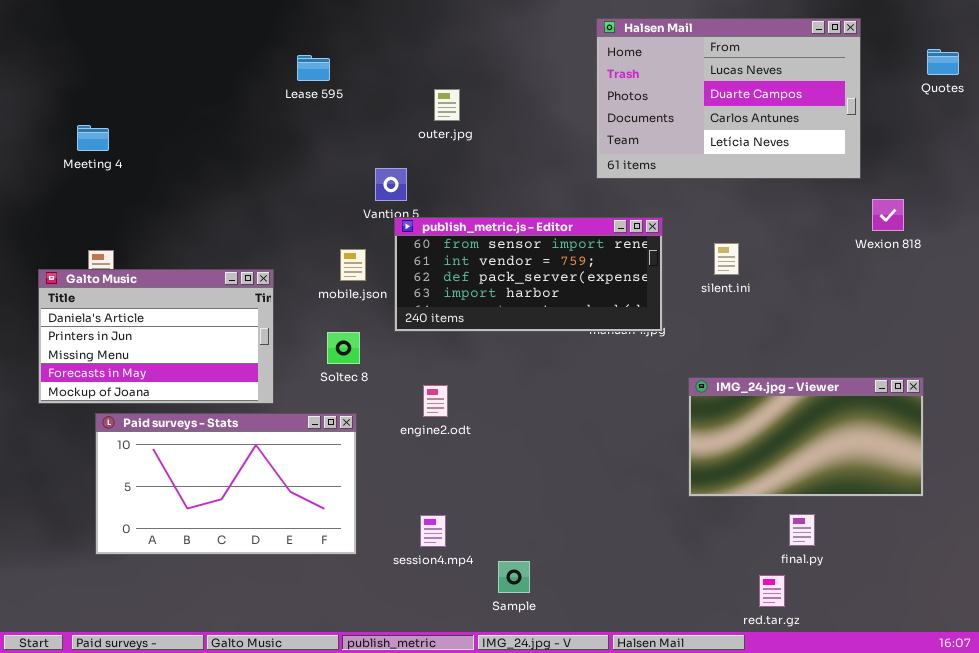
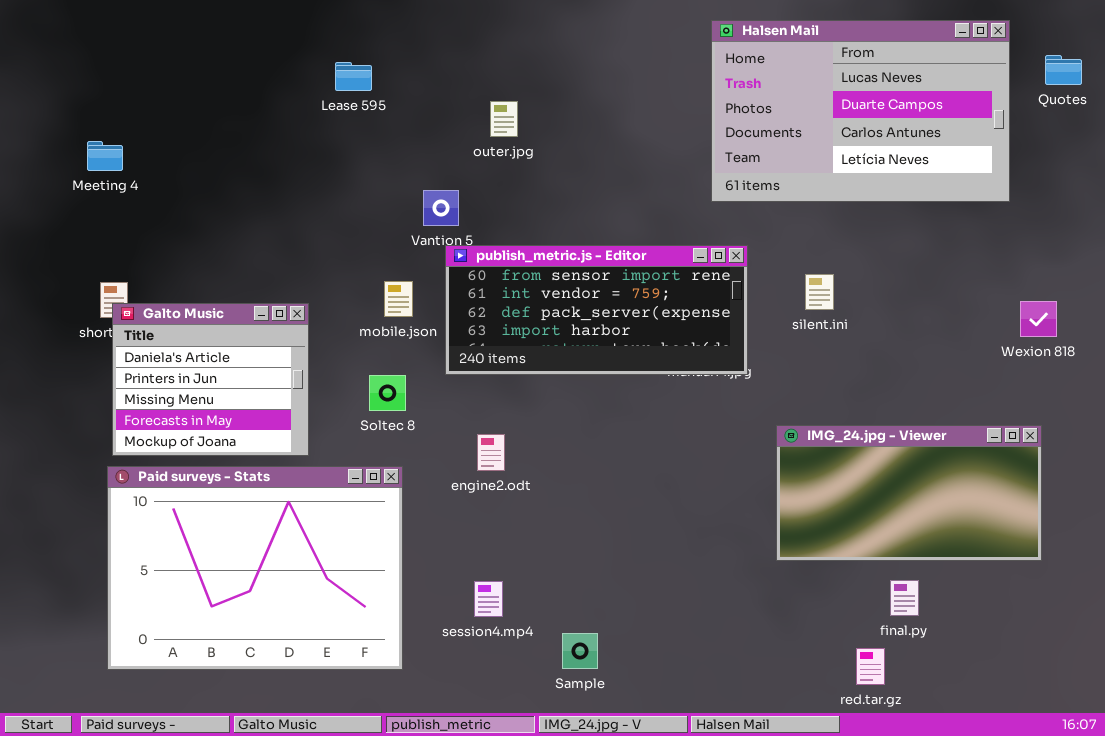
Halsen Mail: [596,18,861,179] -> [711,20,1010,202], moved
Wexion 818: [872,199,904,231] -> [1020,301,1057,337], moved
Galto Music: [38,269,274,404] -> [112,303,309,456], resized
Paid surveys - Stats: [95,413,357,555] -> [107,466,403,670], resized

